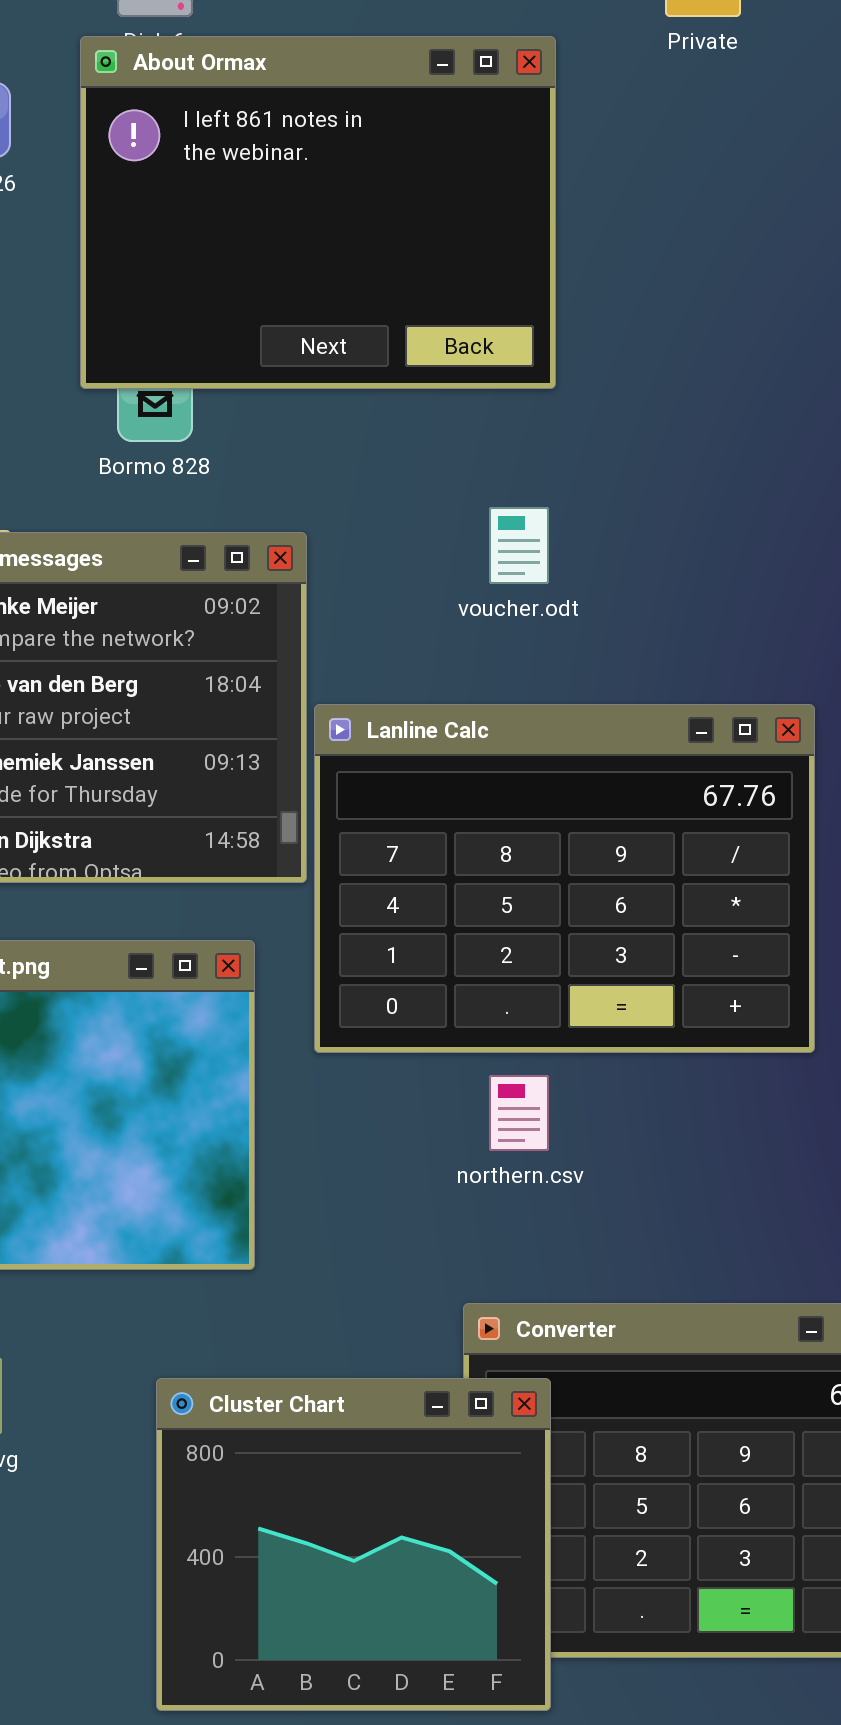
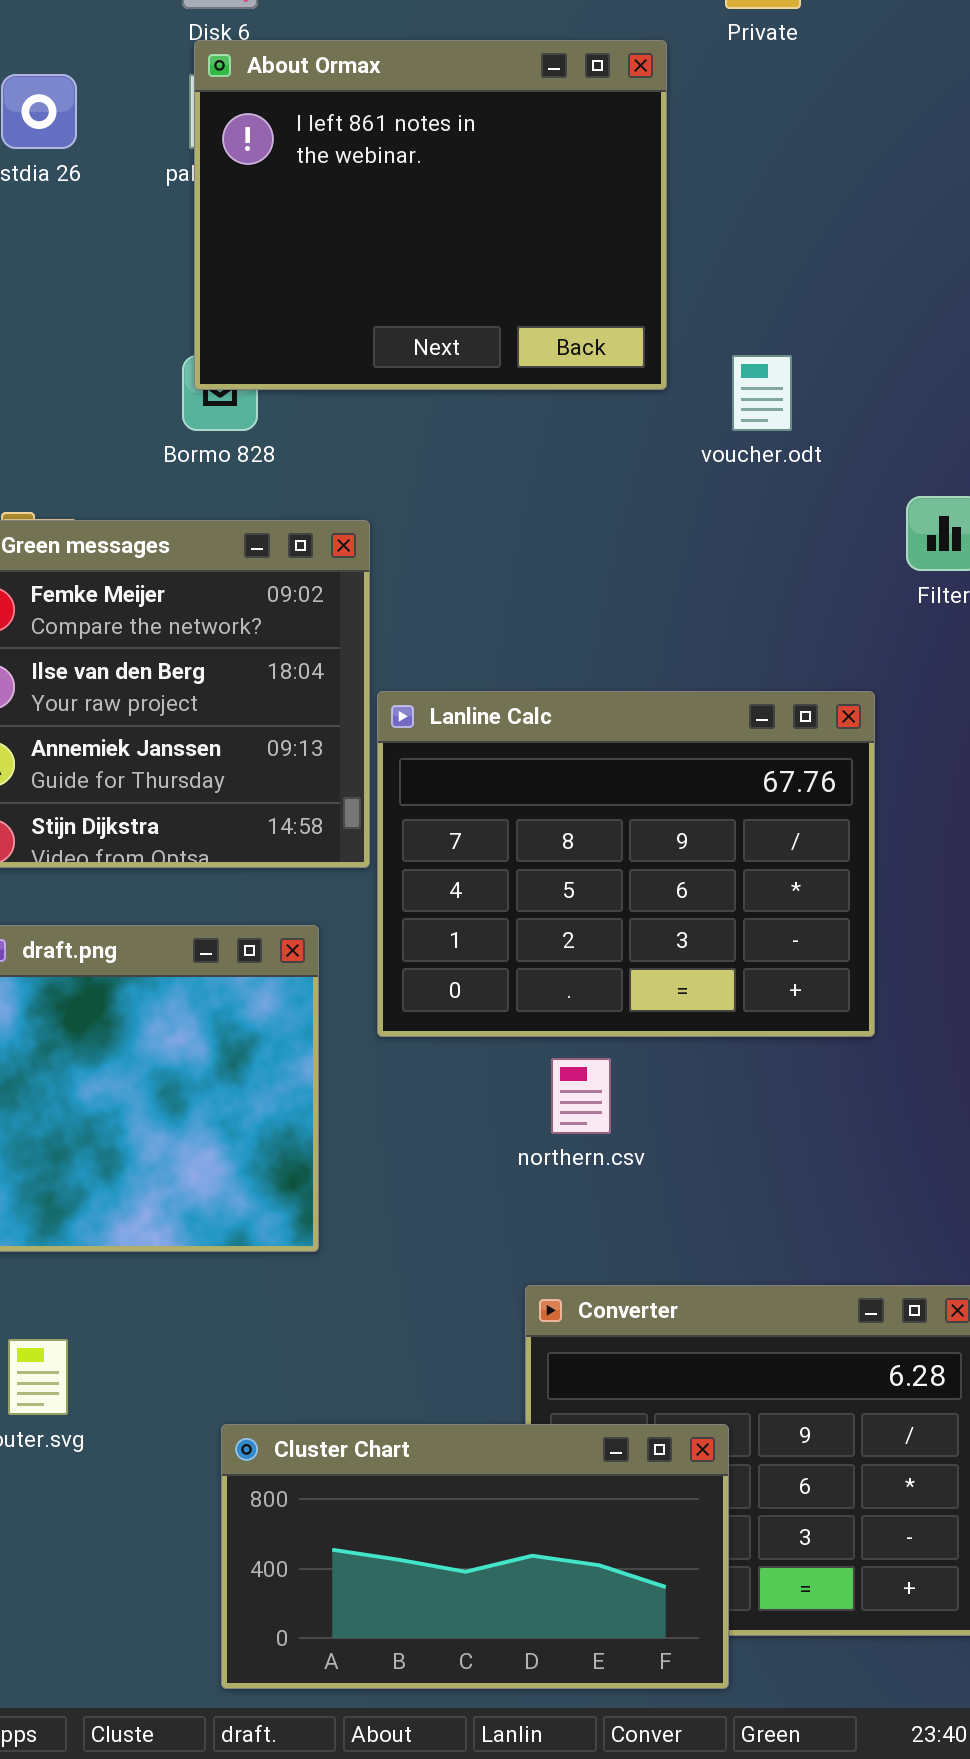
About Ormax: [80,36,556,389] -> [194,40,667,390], moved
voucher.odt: [489,507,549,584] -> [732,355,792,431], moved
Cluster Chart: [156,1378,551,1711] -> [221,1424,729,1689], resized

